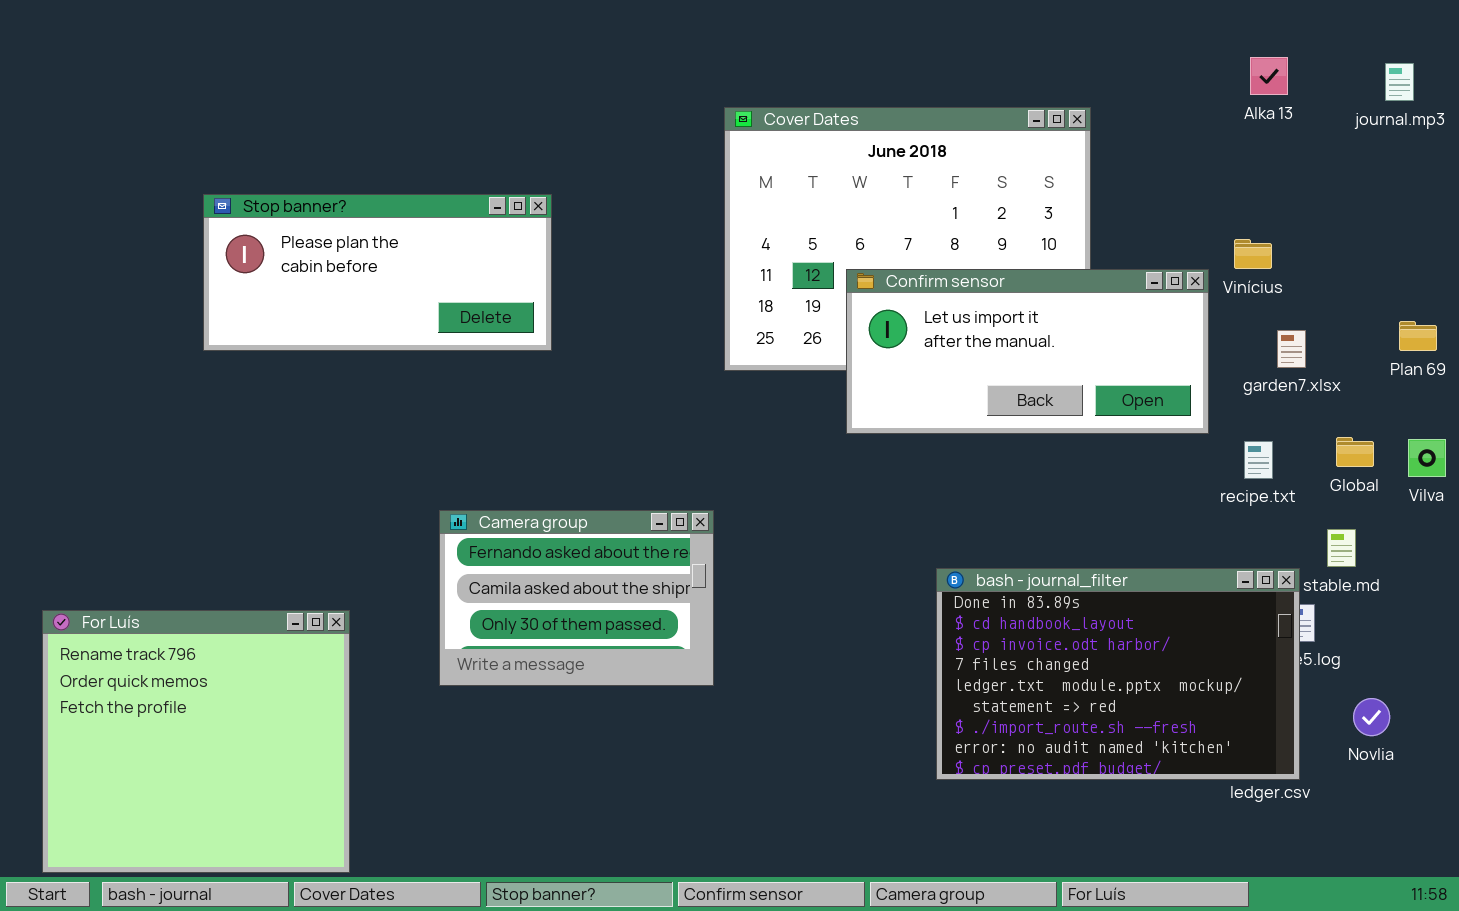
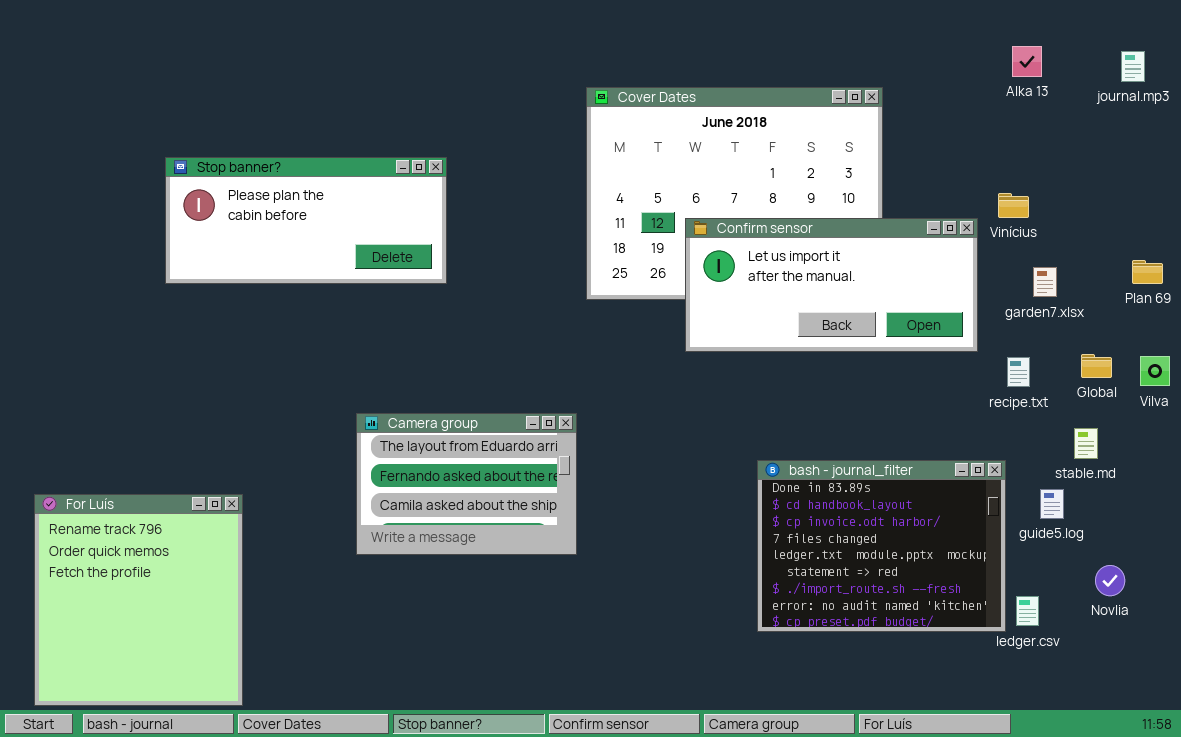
Camera group: [439,510,714,686] -> [356,413,577,555], scrolled up 1 row
bash - journal_filter: [936,568,1300,780] -> [757,460,1006,632], resized
For Luís: [42,610,350,873] -> [34,494,243,706], resized

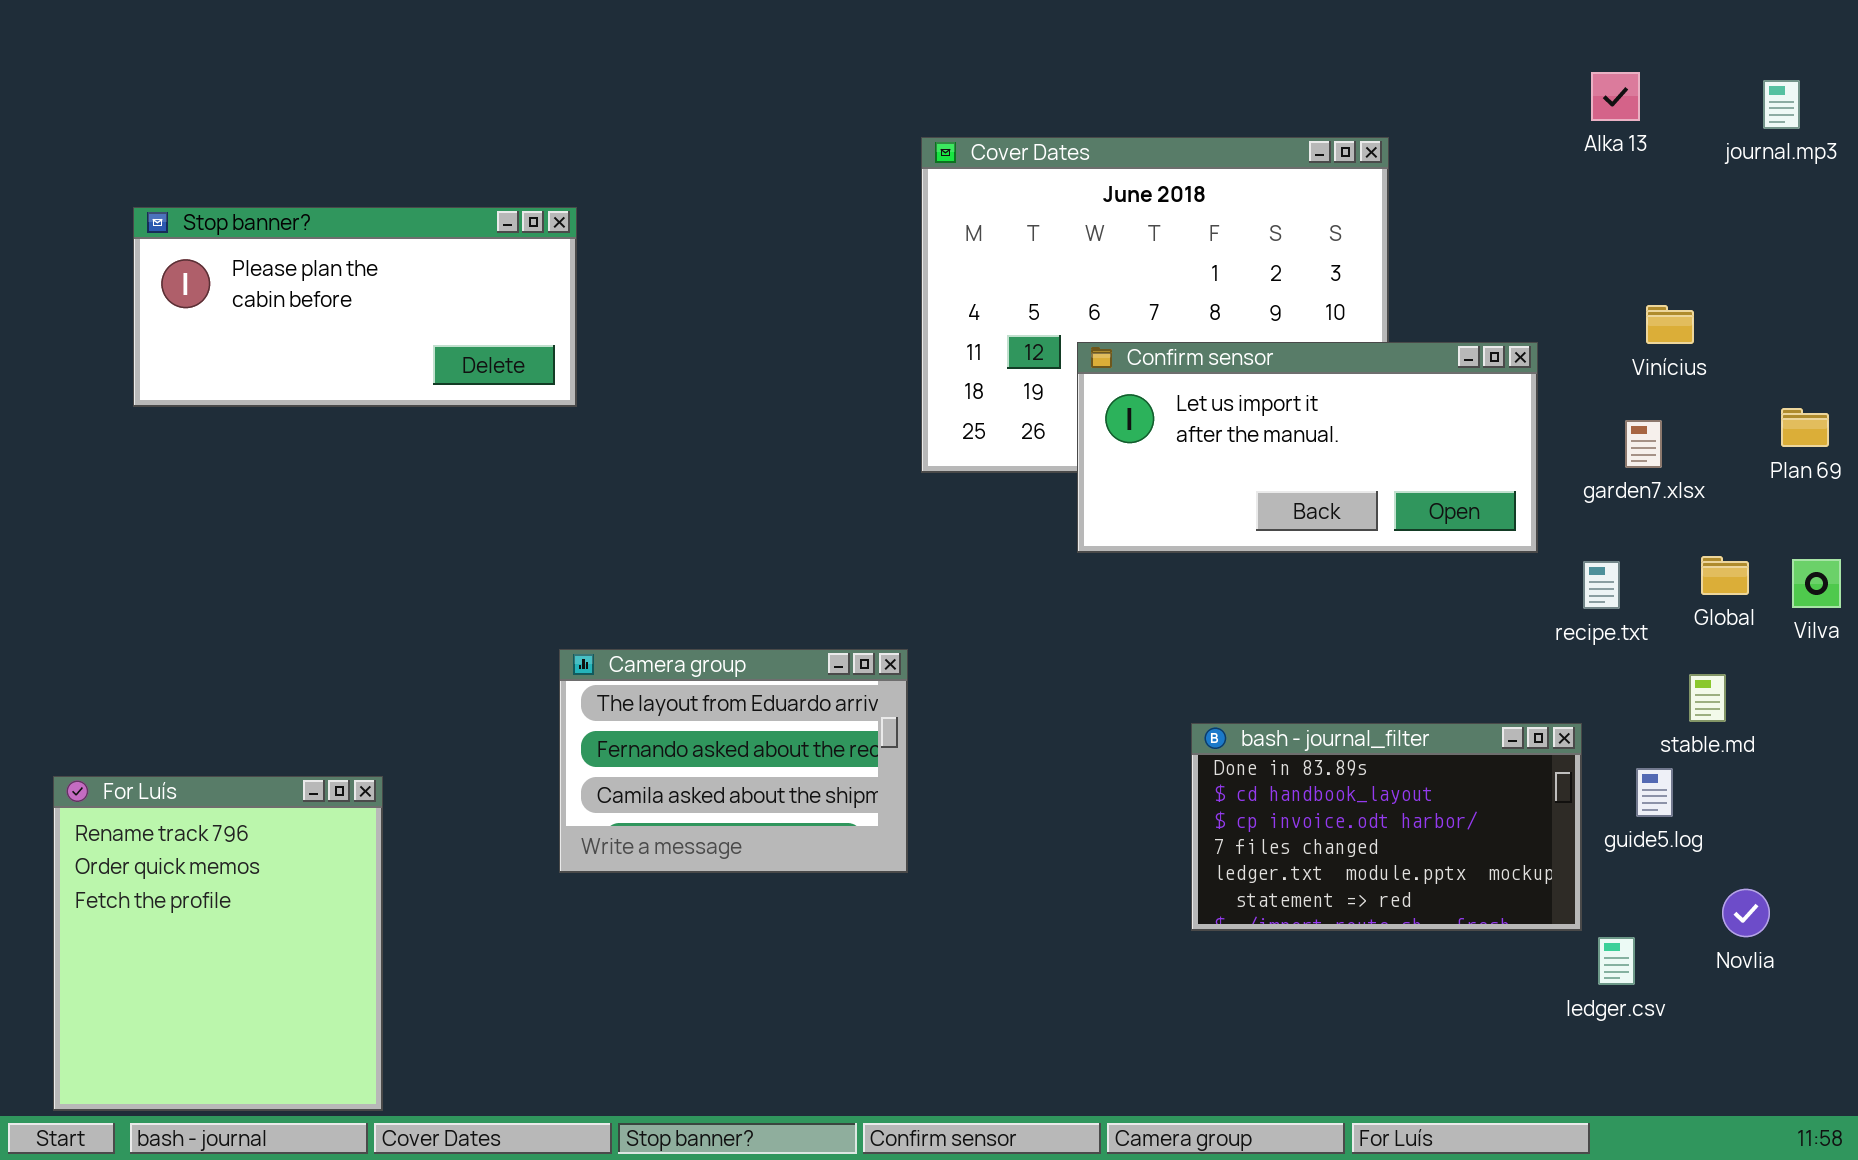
Stop banner?: [165,157,447,284] -> [133,207,577,407], moved
Vinícius: [998,193,1029,218] -> [1646,305,1694,344], moved
bash - journal_filter: [757,460,1006,632] -> [1191,723,1582,931], resized

